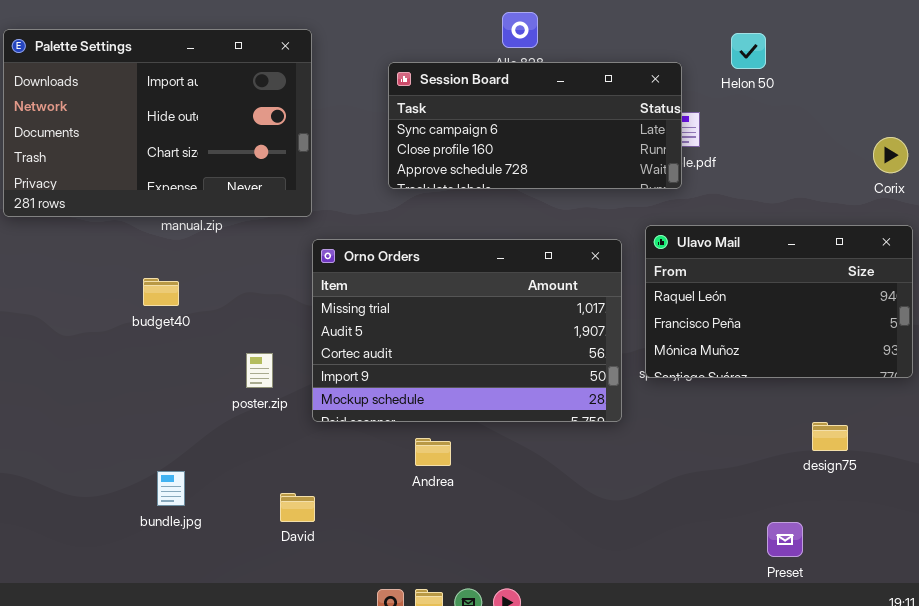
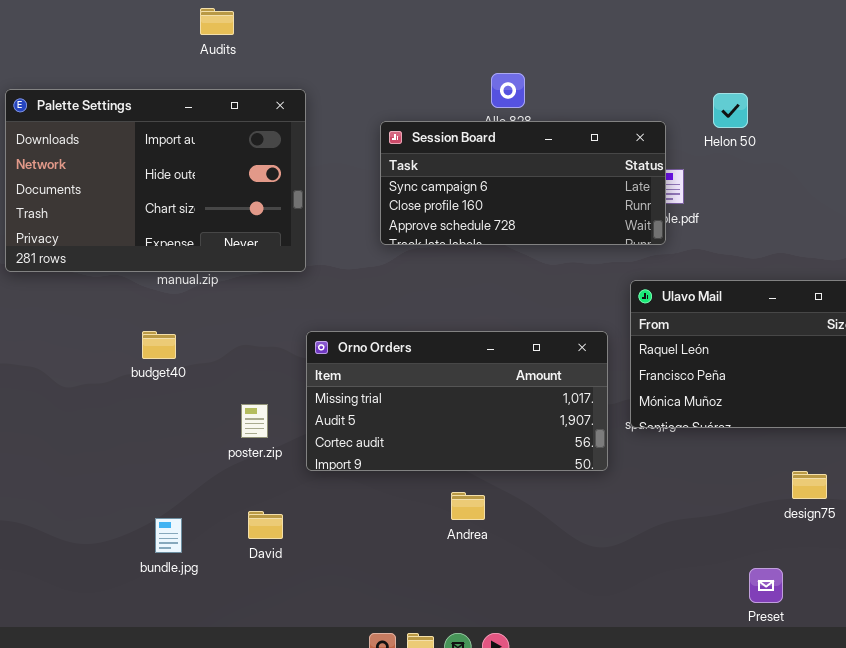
Orno Orders: [312,239,622,422] -> [306,331,608,471], resized
Andrea: [415,438,451,466] -> [451,492,485,520], moved
David: [280,493,315,522] -> [248,511,283,539], moved

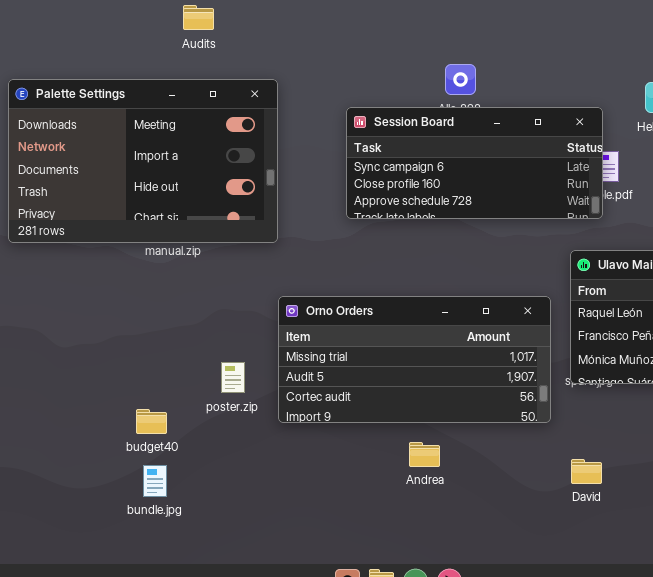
Palette Settings: [5,89,306,272] -> [8,79,278,243], scrolled up 1 row
budget40: [142,331,176,359] -> [136,409,167,434], moved
David: [248,511,283,539] -> [571,459,602,484], moved

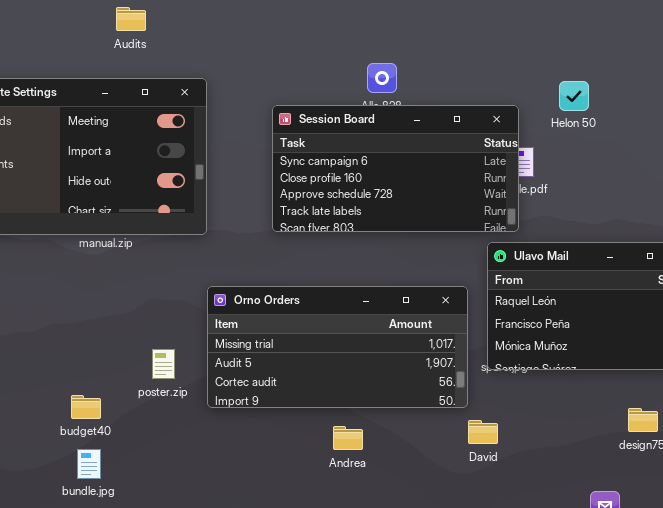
Session Board: [346,107,603,219] -> [272,105,519,232], resized
David: [571,459,602,484] -> [468,420,498,444], moved

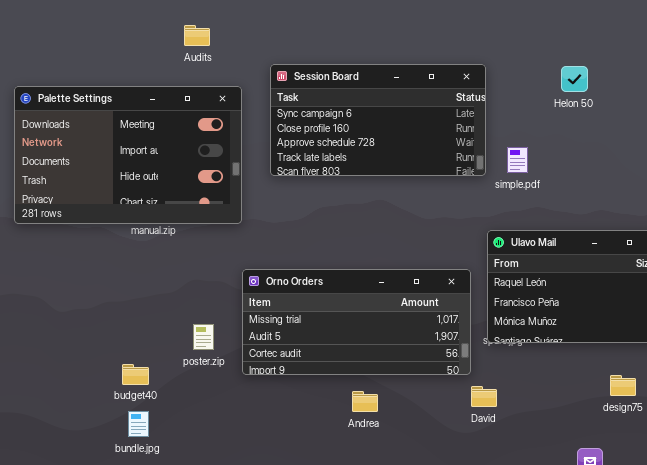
Audits: [116,7,146,31] -> [184,25,210,46], moved
Helon 50: [559,81,589,111] -> [561,66,588,92], moved
Session Board: [272,105,519,232] -> [270,64,486,176], moved

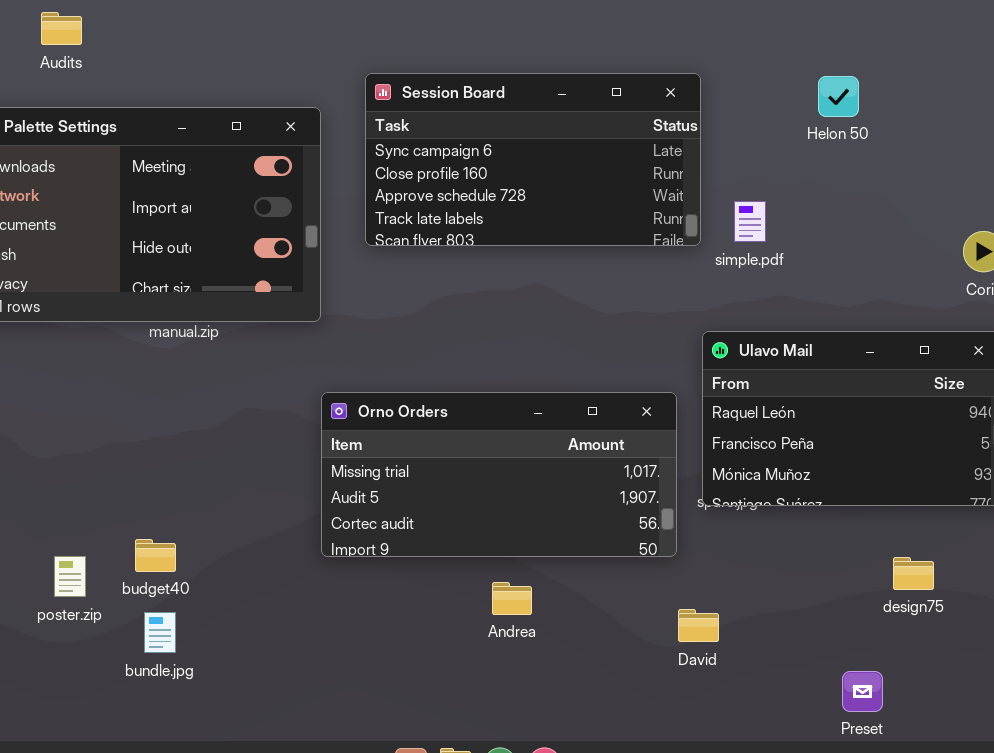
Audits: [184,25,210,46] -> [41,12,82,45], moved
poster.zip: [193,324,214,350] -> [54,556,86,597], moved
David: [471,386,497,407] -> [678,609,719,642], moved

